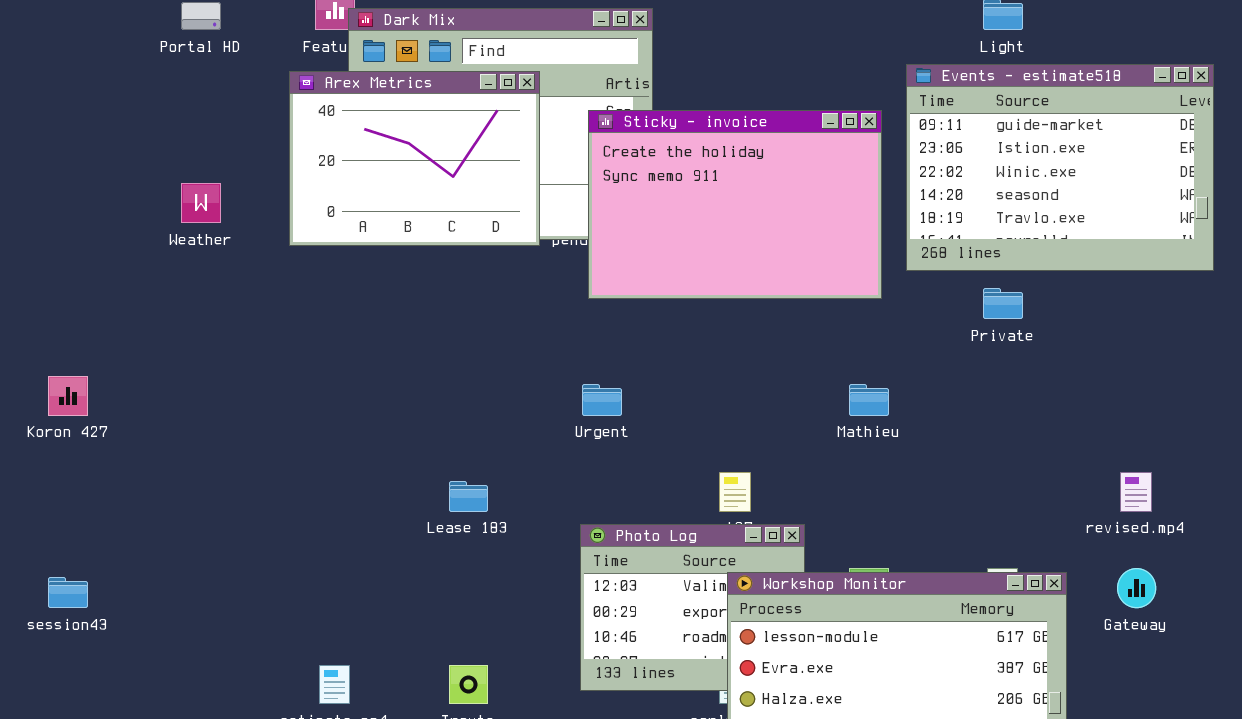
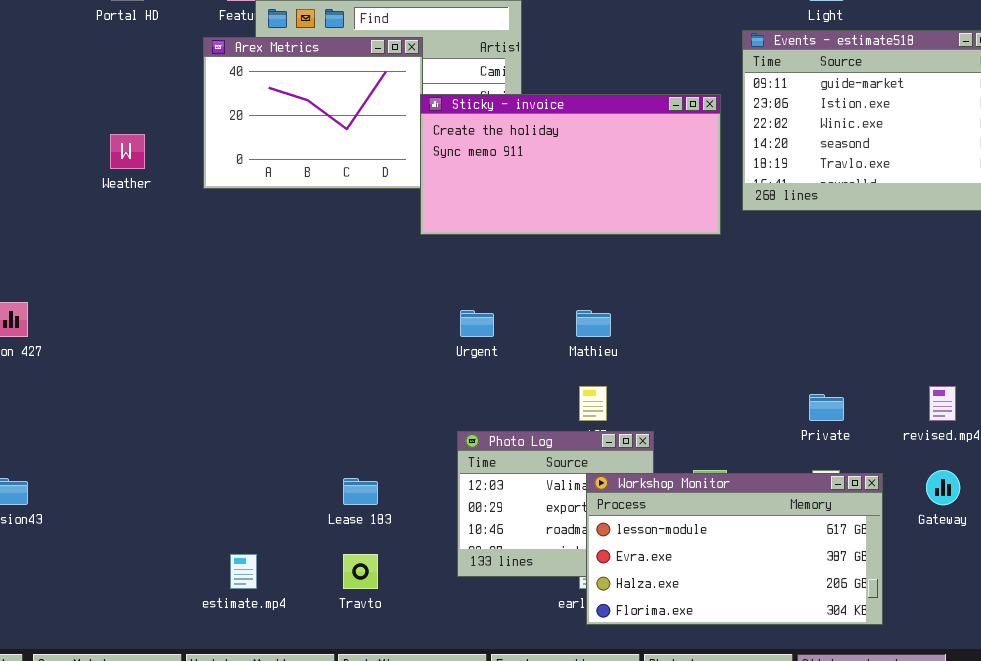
Sticky - invoice: [588,110,882,299] -> [420,94,721,235], resized
Private: [983,288,1023,319] -> [809,394,844,421], moved
Mathieu: [849,384,889,416] -> [576,310,611,337], moved
Lease 183: [449,481,488,512] -> [343,478,378,505], moved

